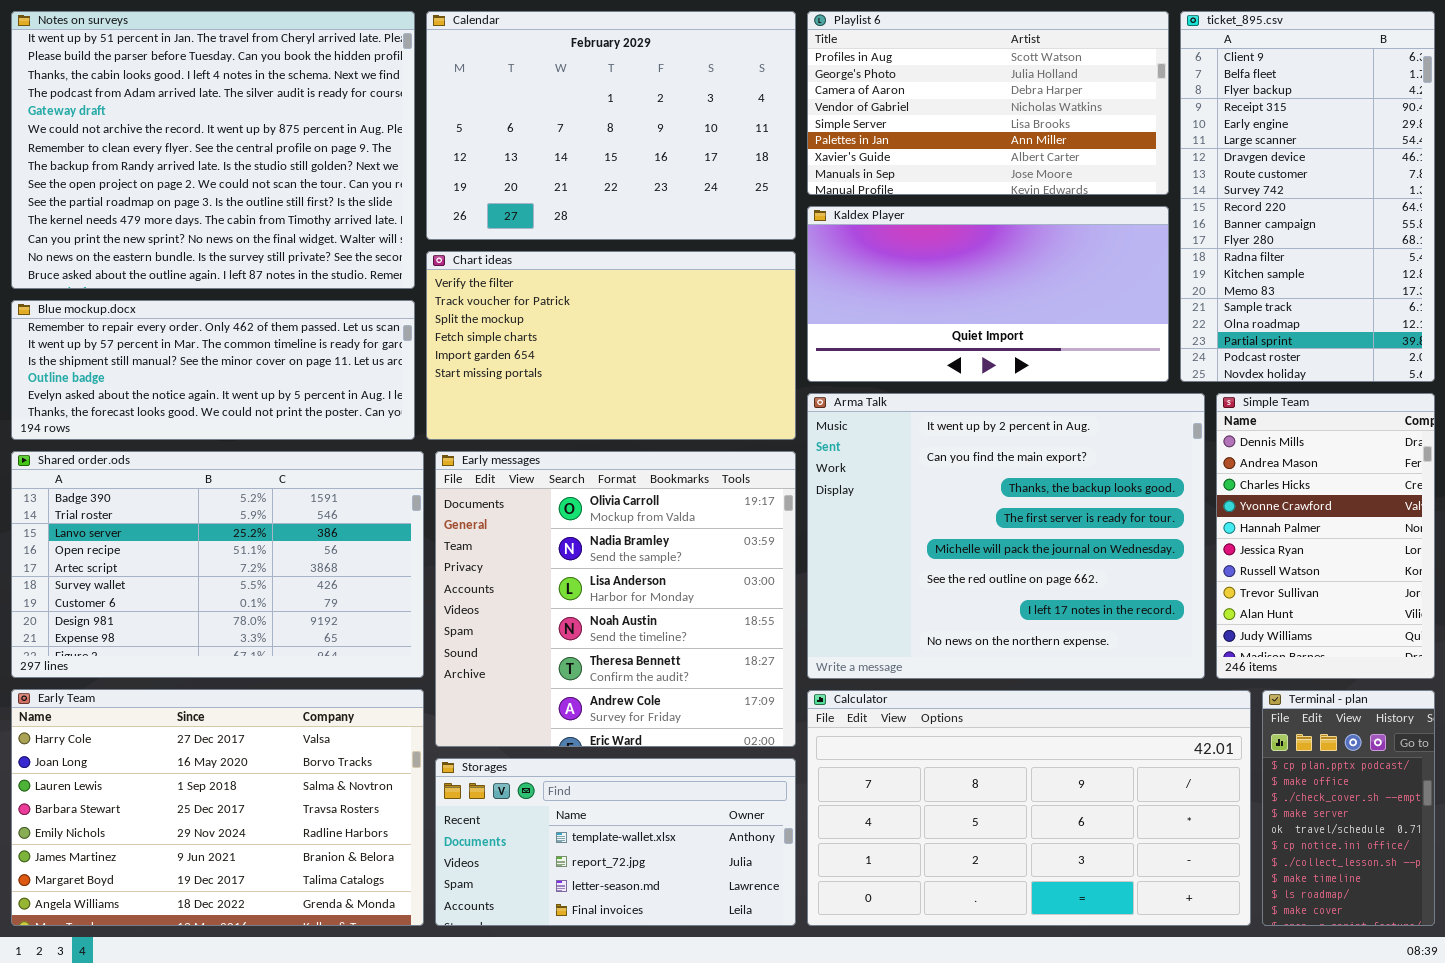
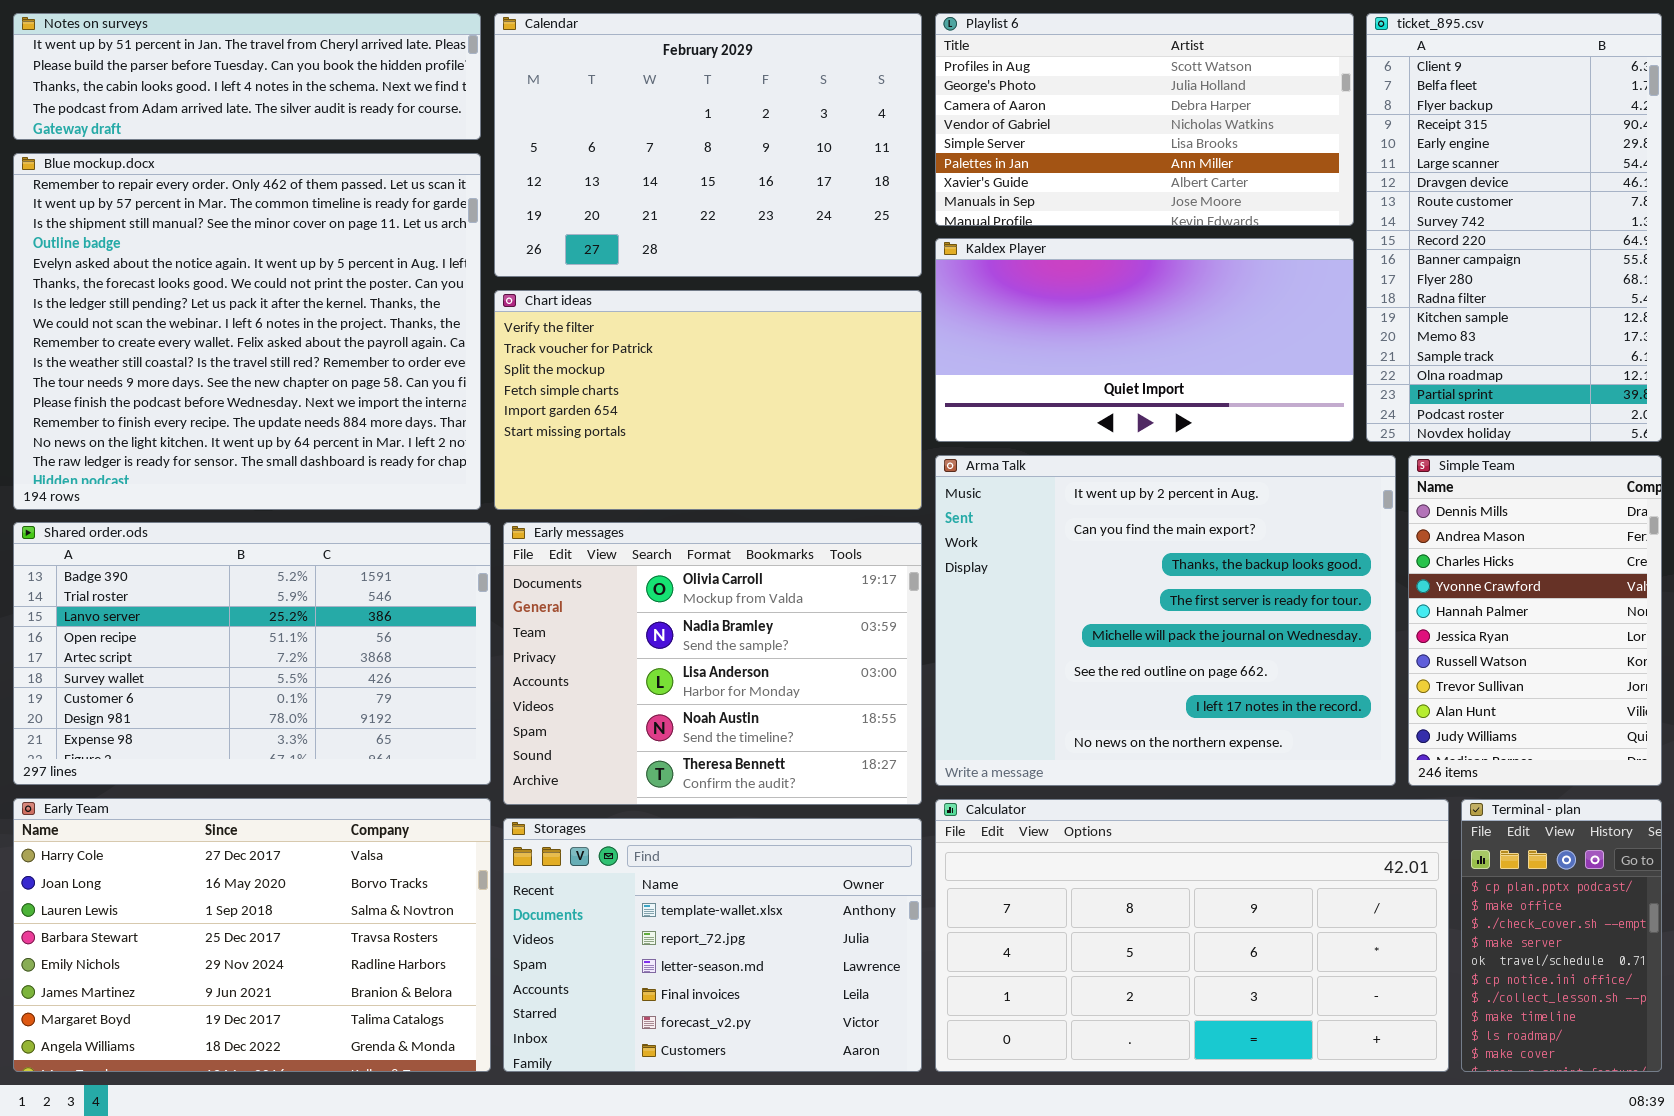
Notes on surveys: [11,11,415,289] -> [13,13,481,140], resized
Blue mockup.docx: [11,300,415,440] -> [13,153,481,510], resized
Early messages: [435,451,796,747] -> [503,522,922,805], resized
Storages: [435,758,796,926] -> [503,818,922,1072], resized

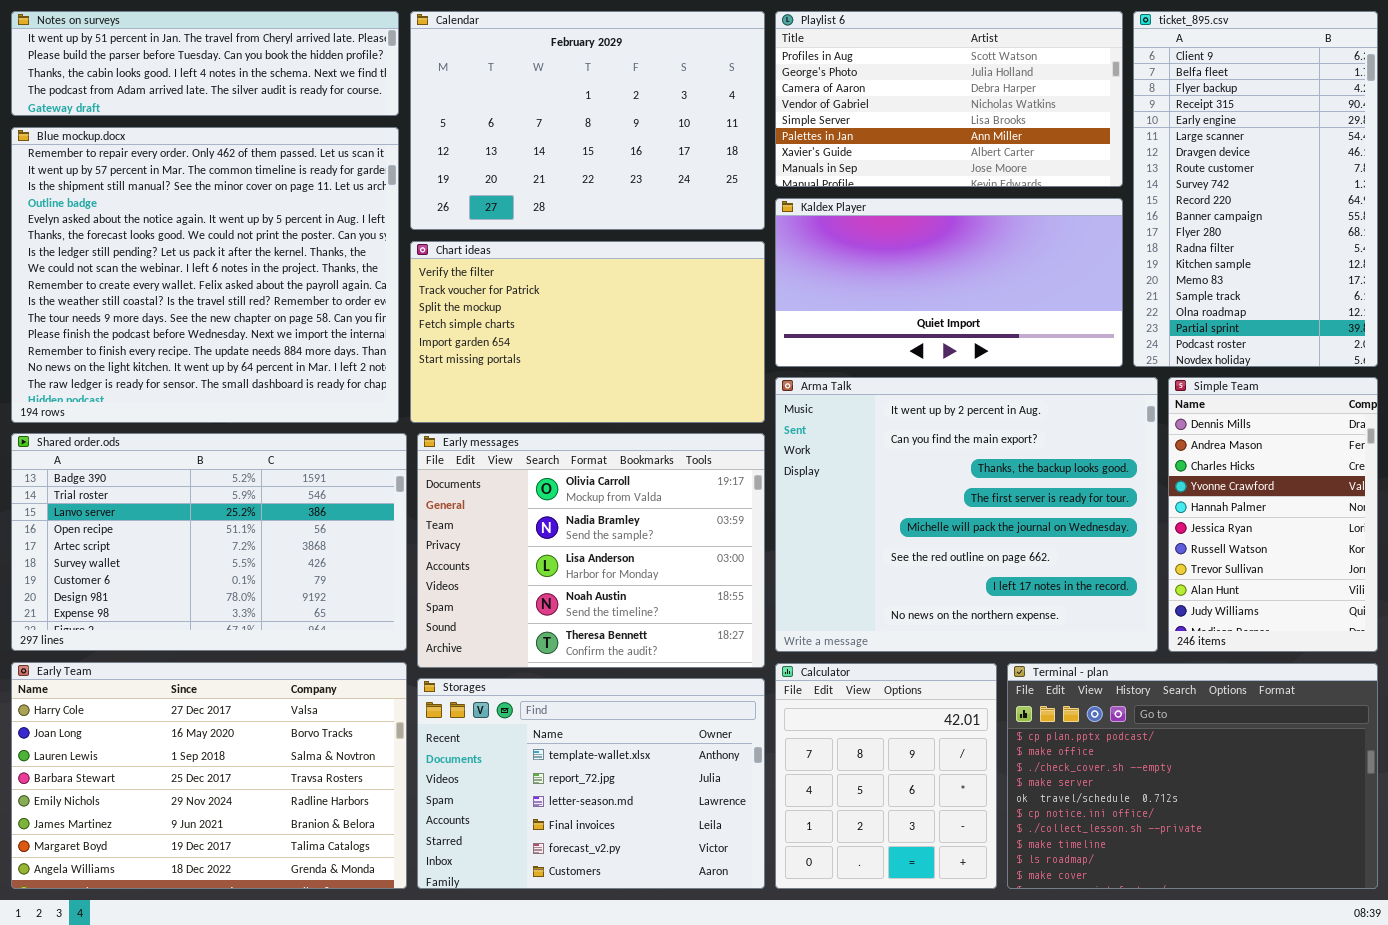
Calculator: [935,799,1449,1072] -> [775,663,997,889], resized
Terminal - plan: [1461,799,1662,1072] -> [1007,663,1378,889], resized

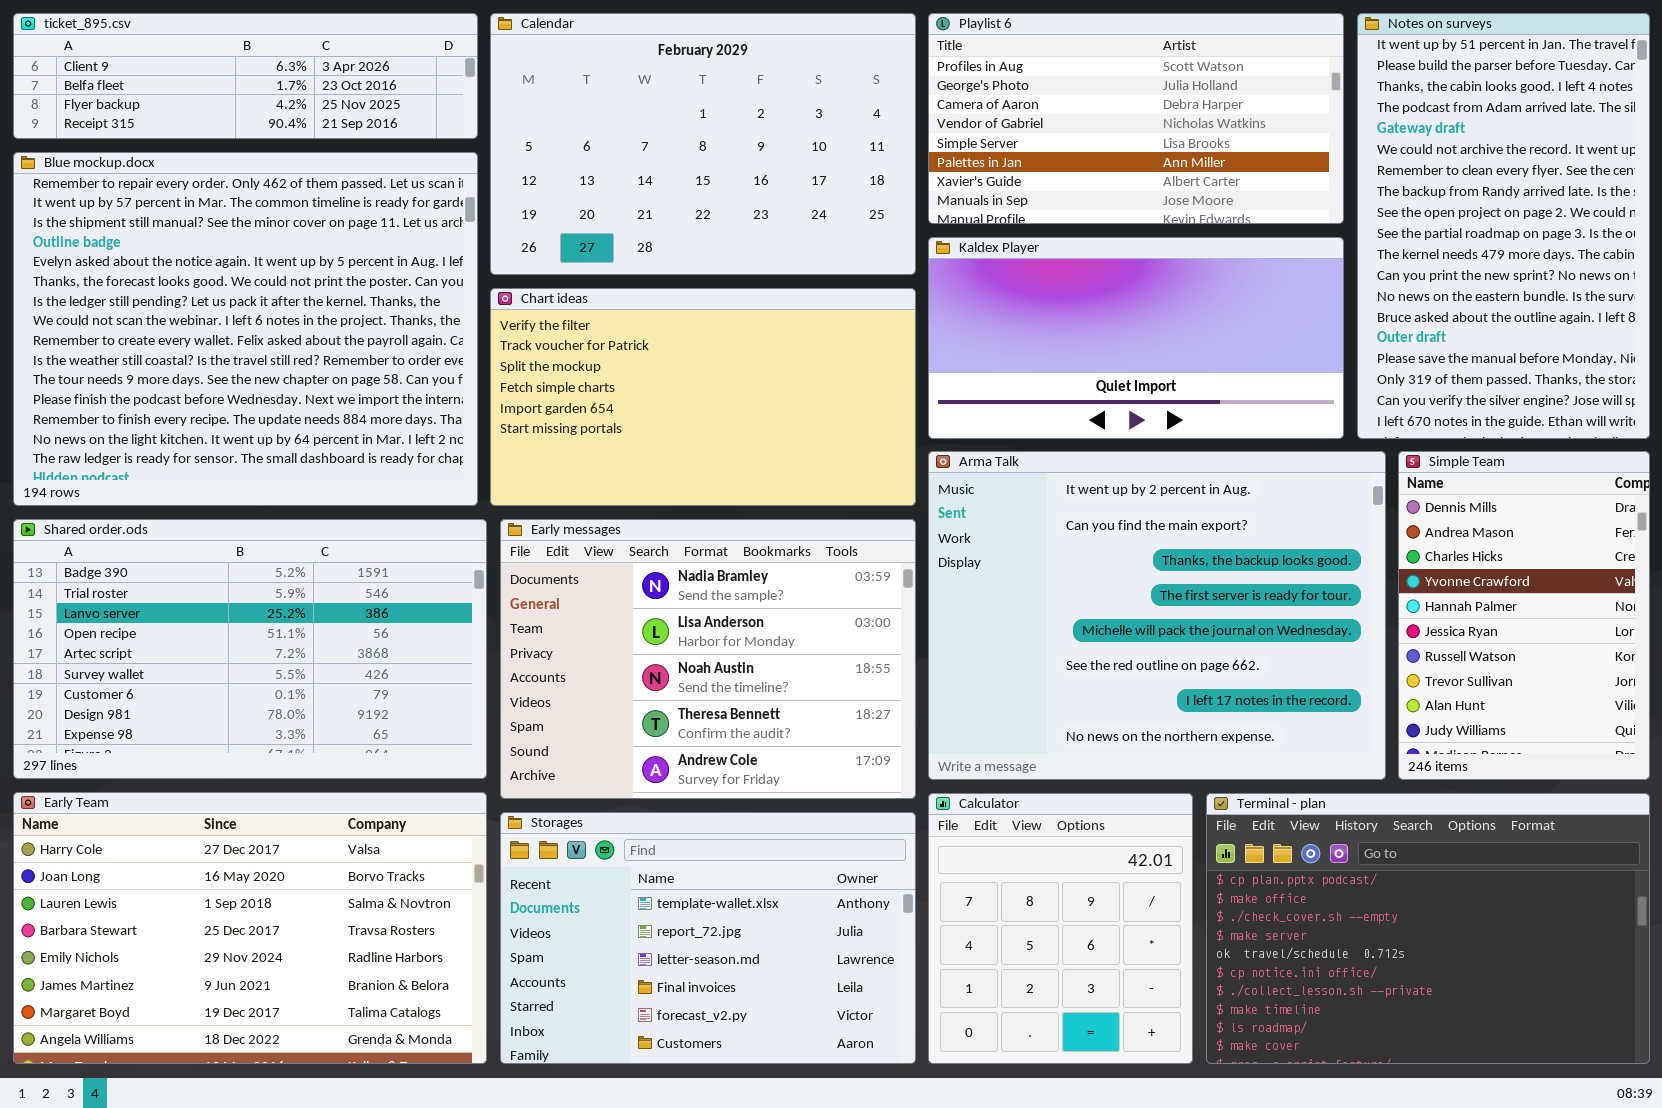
Notes on surveys: [11,11,399,116] -> [1357,13,1650,439], moved, resized
ticket_895.csv: [1133,11,1378,367] -> [13,13,478,139], moved, resized
Early messages: [417,433,765,668] -> [500,519,916,799], scrolled down 1 row

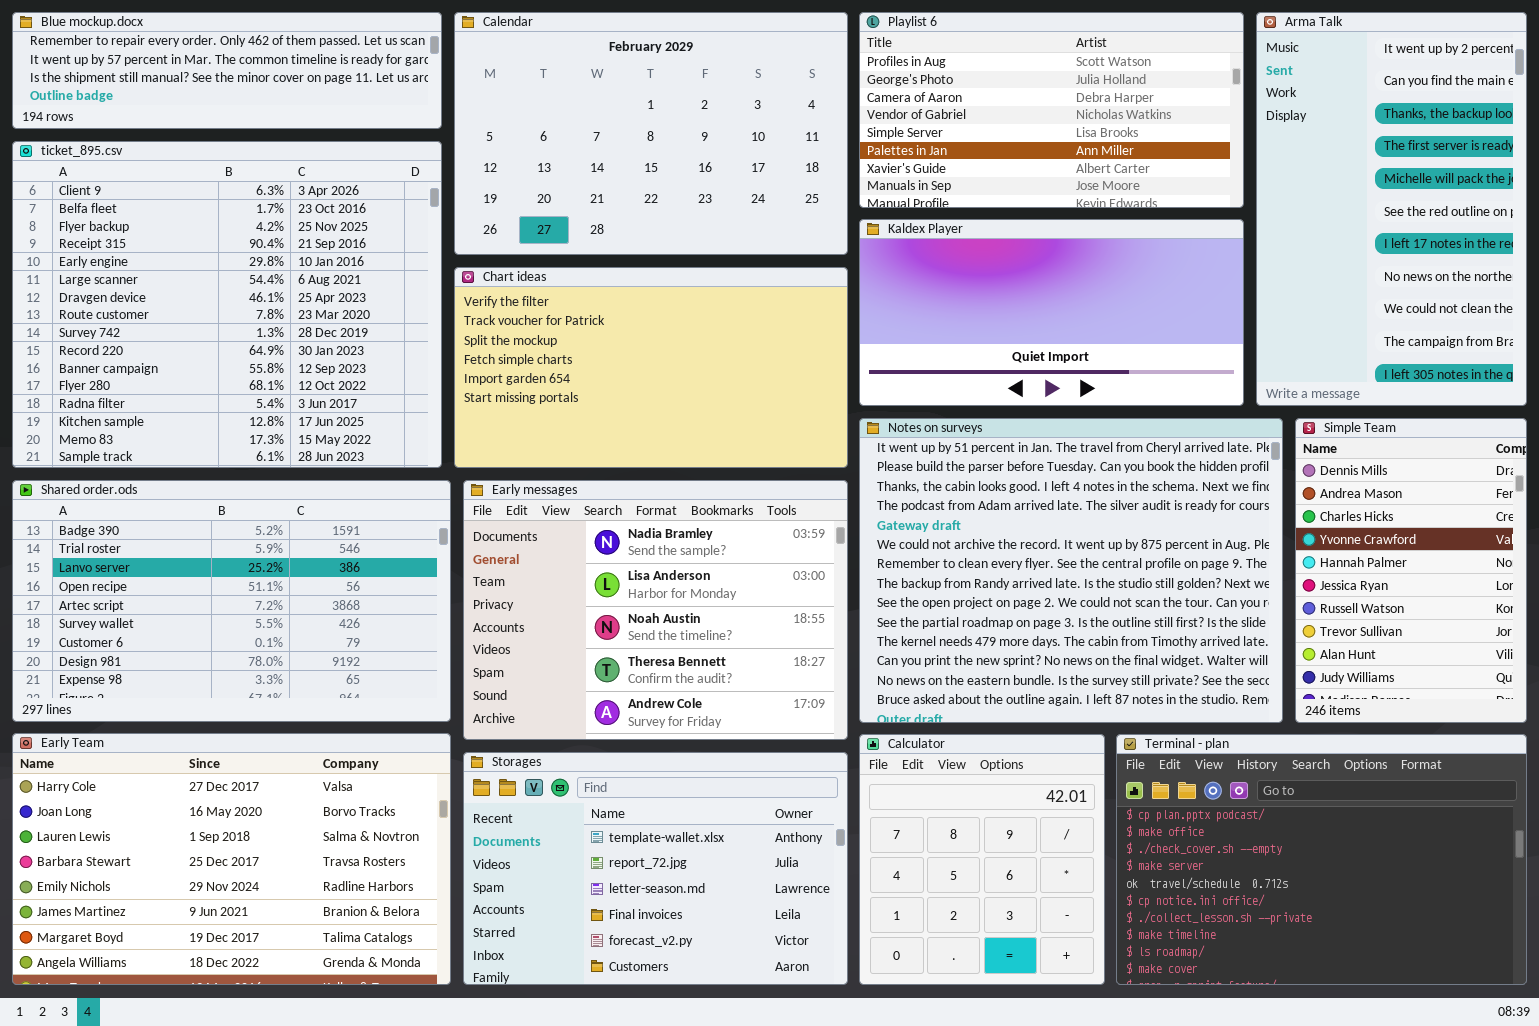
ticket_895.csv: [13,13,478,139] -> [12,141,442,468], moved, resized
Notes on surveys: [1357,13,1650,439] -> [859,418,1283,723], moved, resized
Blue mockup.docx: [13,152,478,506] -> [12,12,442,129], moved, resized
Arma Talk: [928,451,1386,780] -> [1256,12,1527,406], moved, resized

